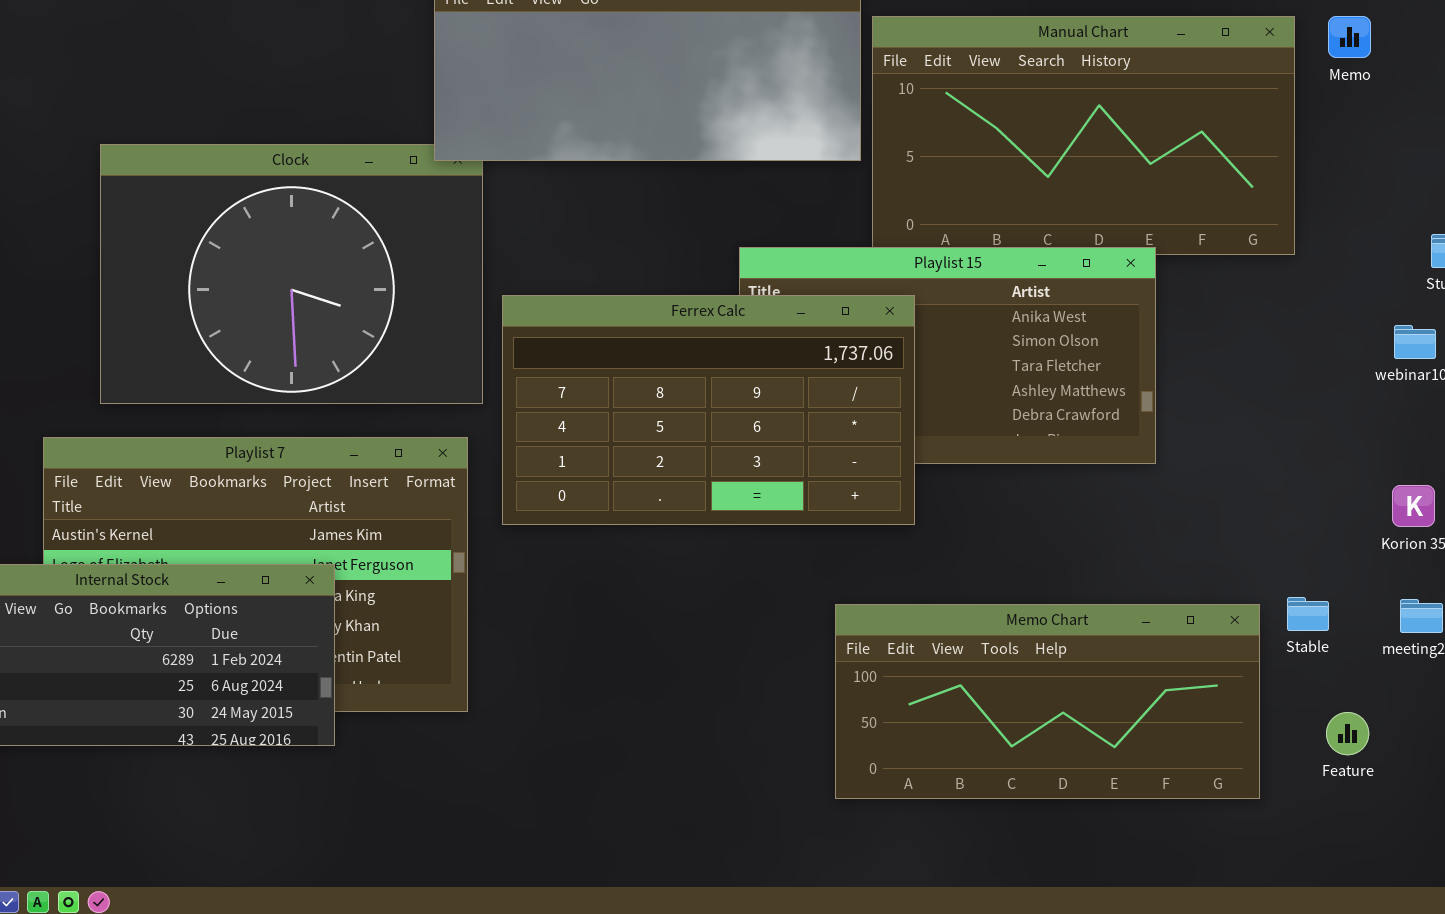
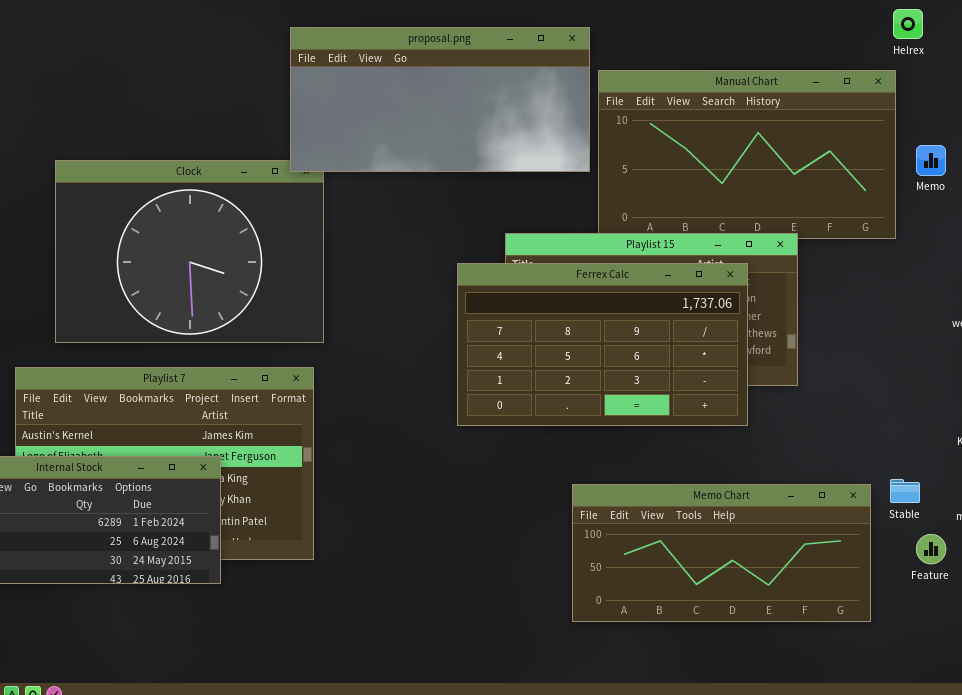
Memo: [1328,16,1371,58] -> [916,145,946,176], moved
Ferrex Calc: [502,295,915,525] -> [457,263,748,426], moved
Feature: [1326,712,1369,755] -> [916,534,946,564], moved

